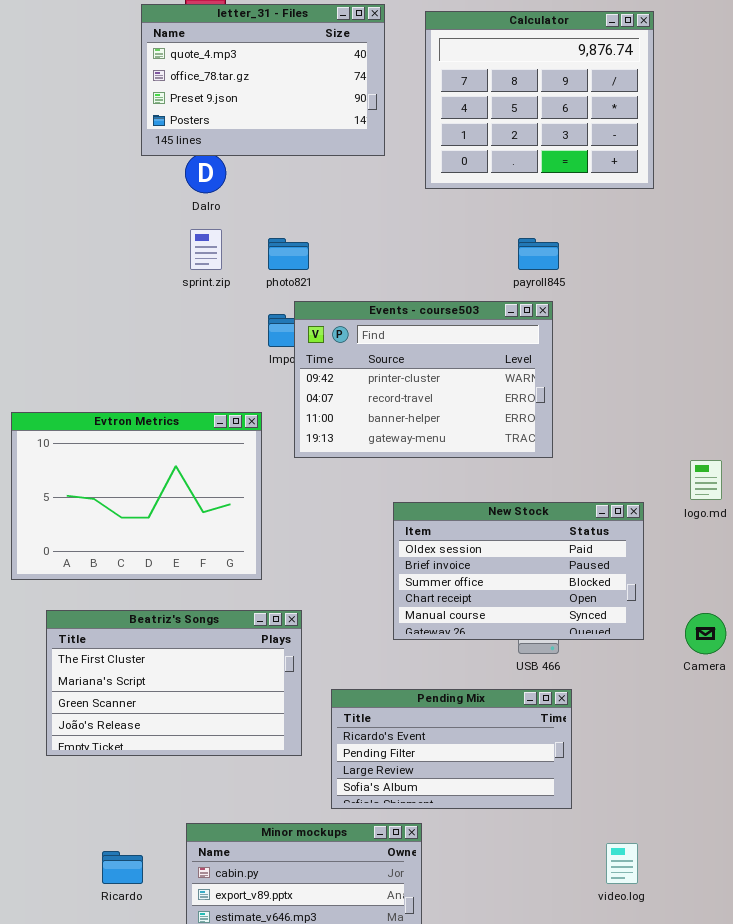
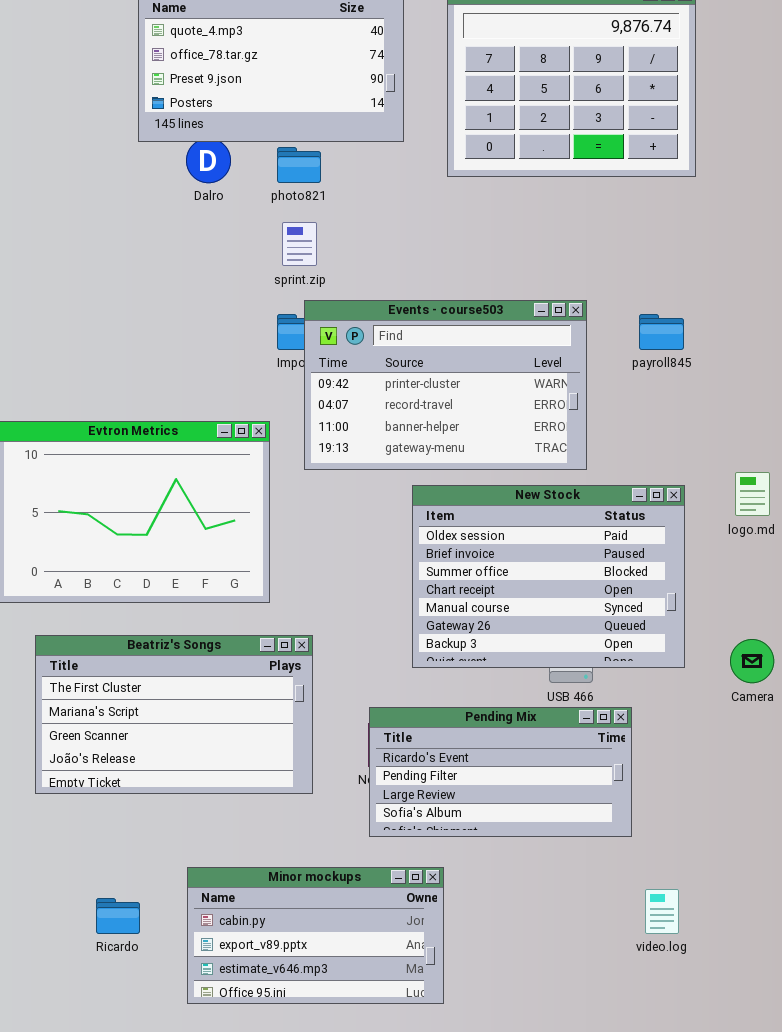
sprint.zip: [190,229,222,270] -> [282,222,317,266], moved
photo821: [268,238,309,270] -> [277,147,321,183], moved
payroll845: [518,238,559,270] -> [639,314,684,350], moved
New Stock: [393,502,644,640] -> [412,485,685,668], resized
Pending Mix: [331,689,572,809] -> [369,707,632,837], moved

